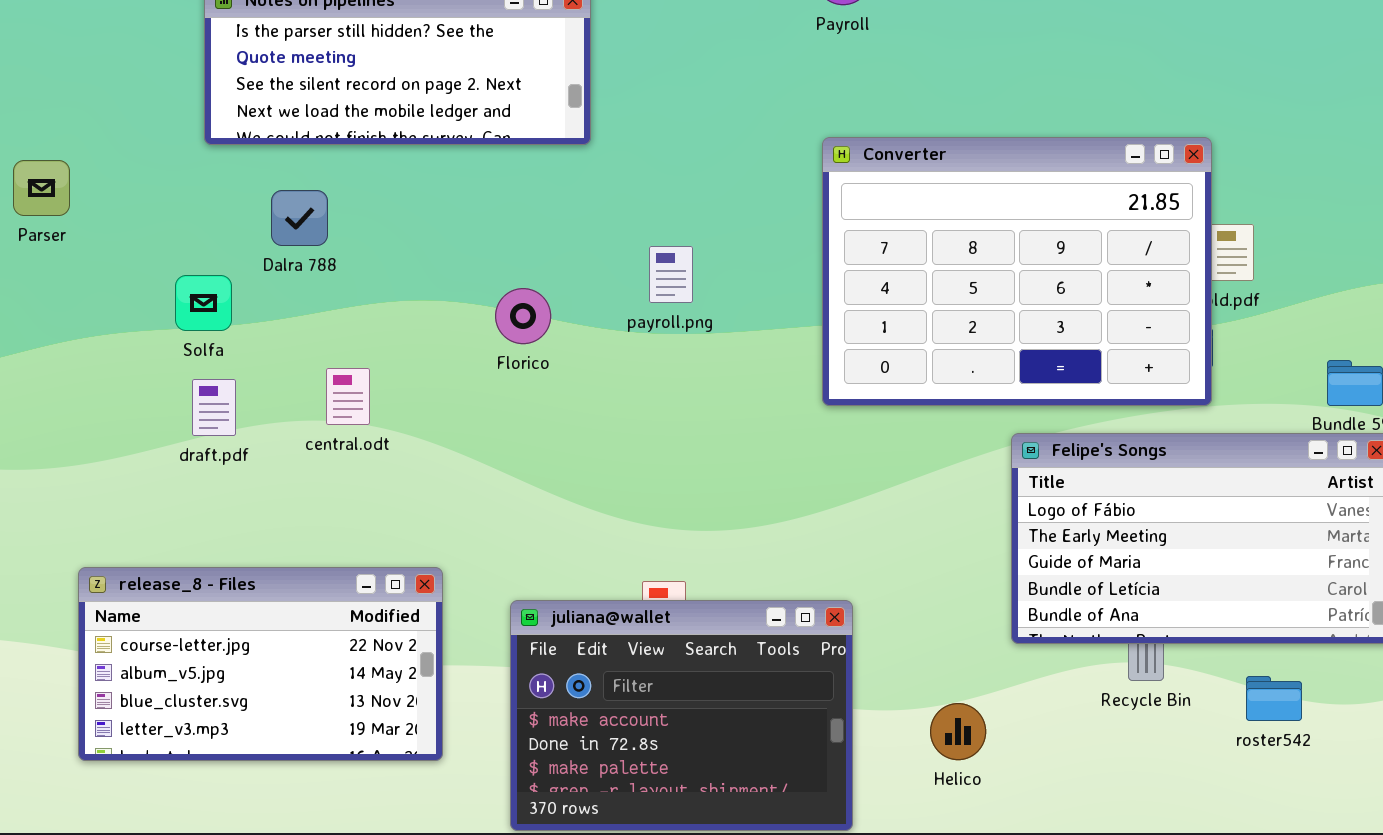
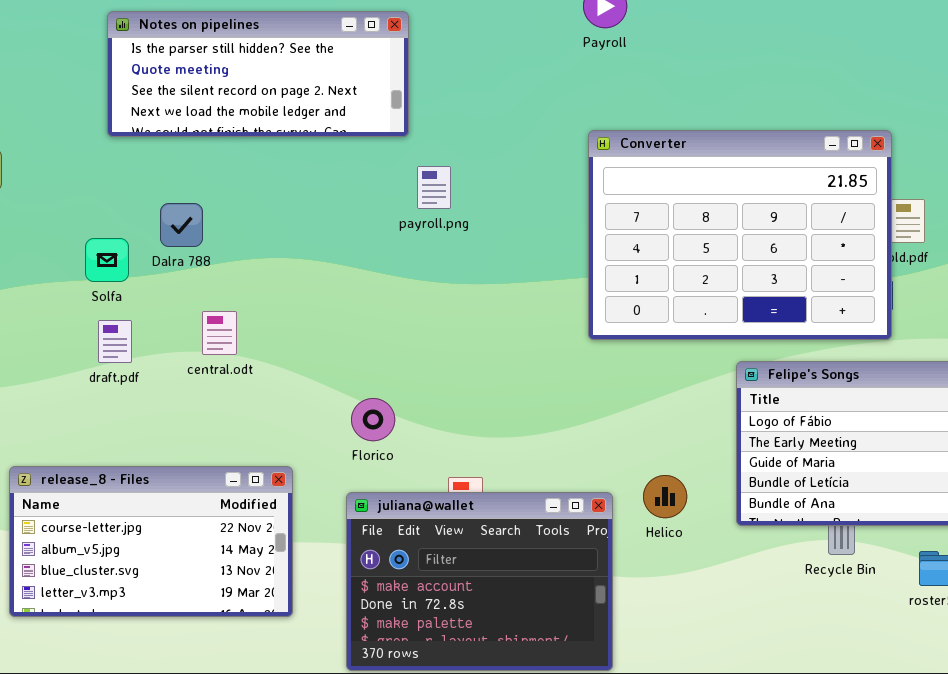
Dalra 788: [271,190,328,246] -> [160,203,203,247], moved
payroll.png: [649,246,693,303] -> [417,166,451,209], moved
Florico: [495,288,551,344] -> [351,398,395,441], moved
Helico: [930,703,986,760] -> [643,475,687,518], moved

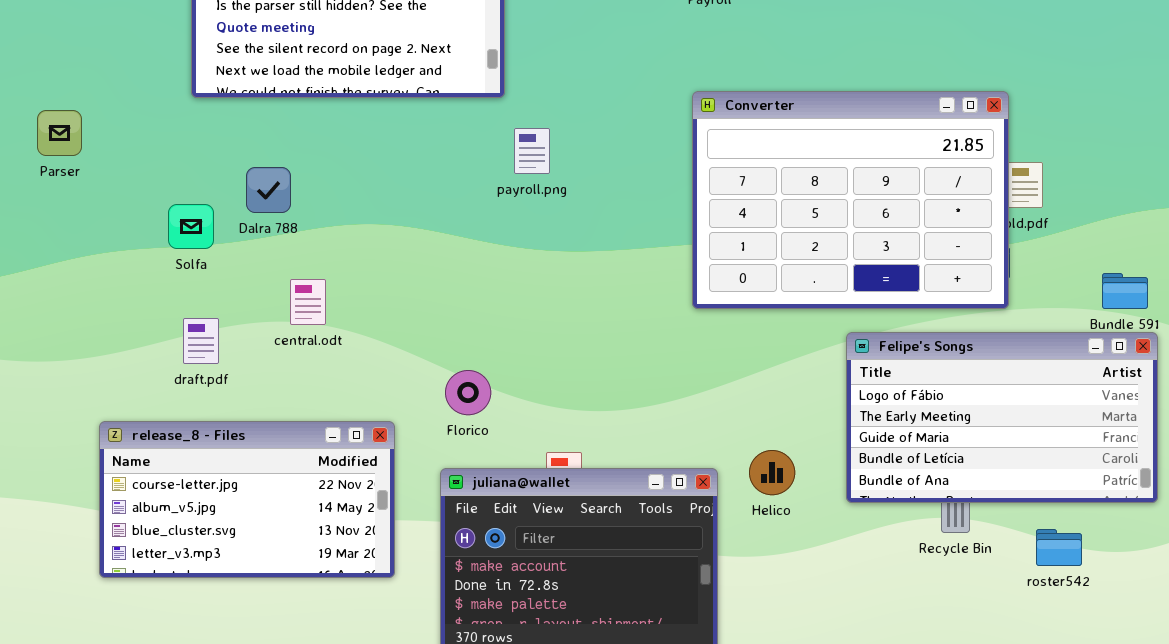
draft.pdf: [98,320,132,363] -> [183,318,219,364], moved
release_8 - Files: [9,466,293,617] -> [99,421,395,578], moved

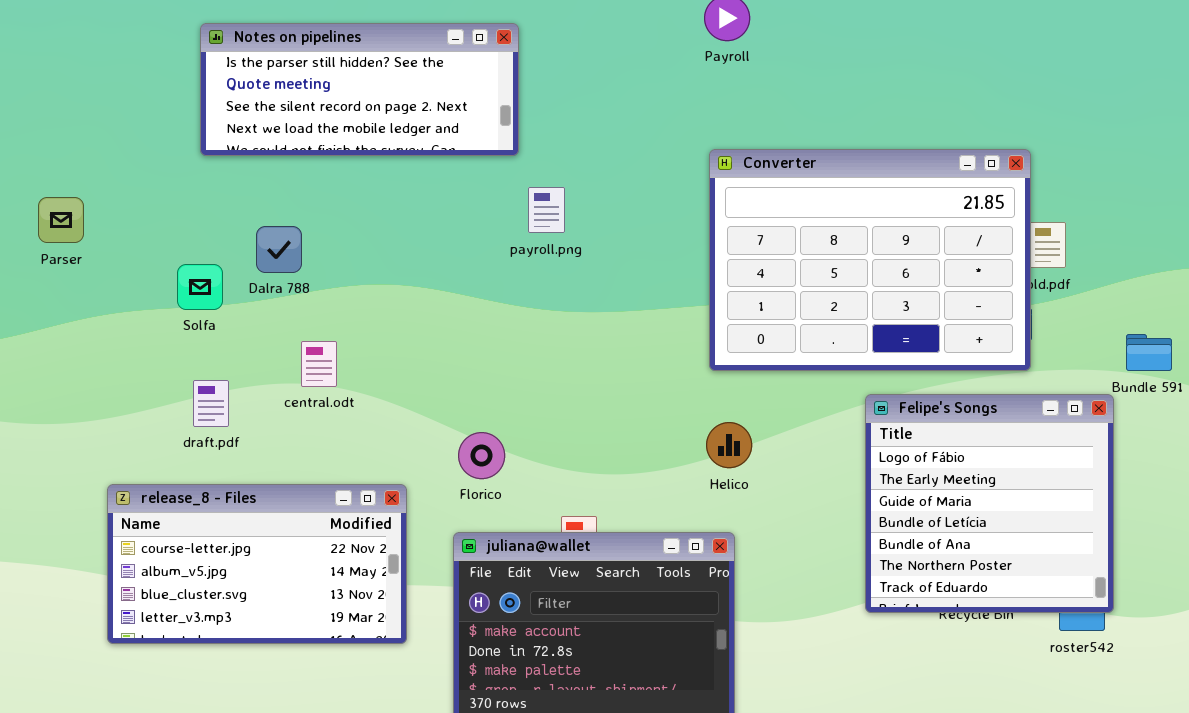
Parser: [37,110,82,156] -> [38,197,84,243], moved
Felipe's Songs: [846,332,1158,503] -> [865,394,1114,613], resized
Helico: [749,450,795,495] -> [706,422,752,468], moved

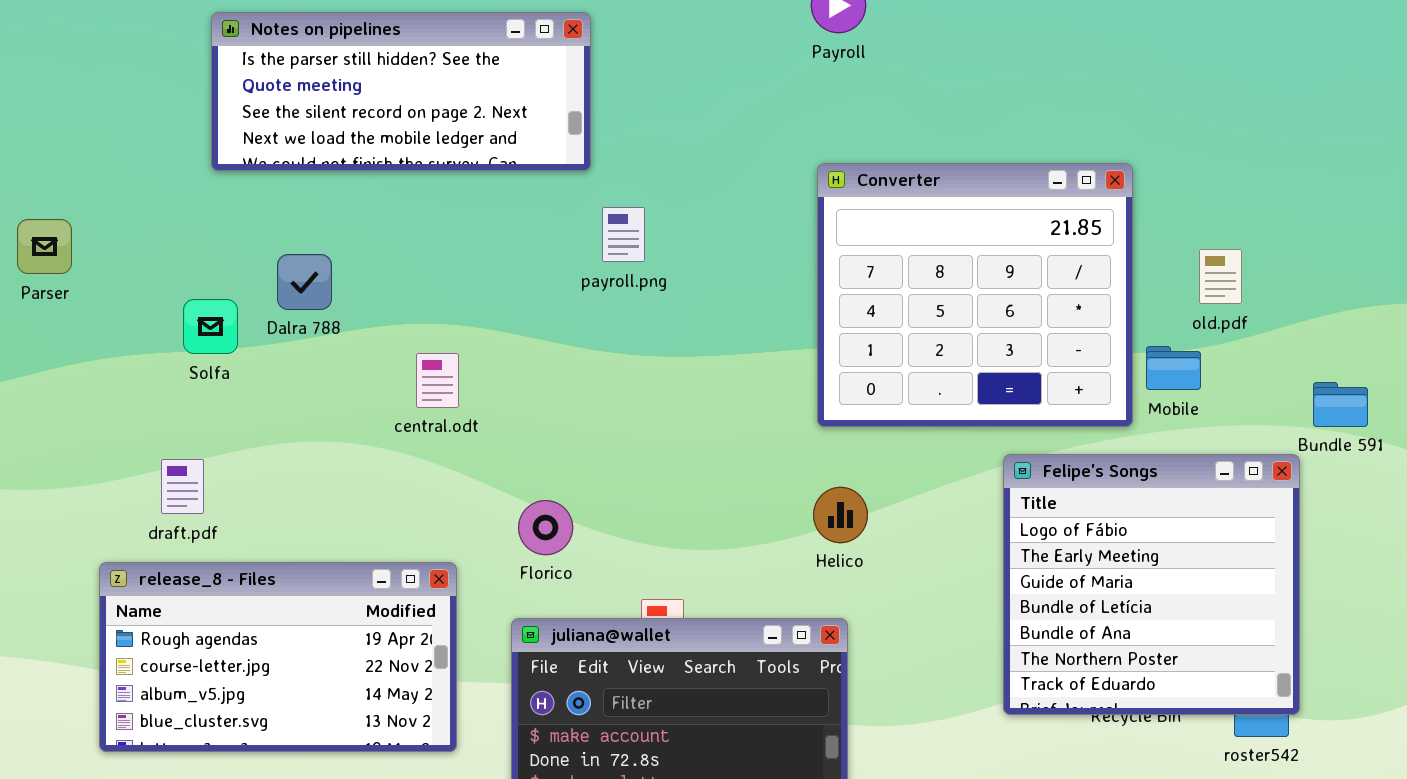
Converter: [709,149,1031,371] -> [817,163,1133,427], resized
central.odt: [301,341,337,387] -> [416,353,459,408], moved
draft.pdf: [193,380,229,427] -> [161,459,204,514], moved
release_8 - Files: [107,484,407,644] -> [99,562,457,752], scrolled up 1 row

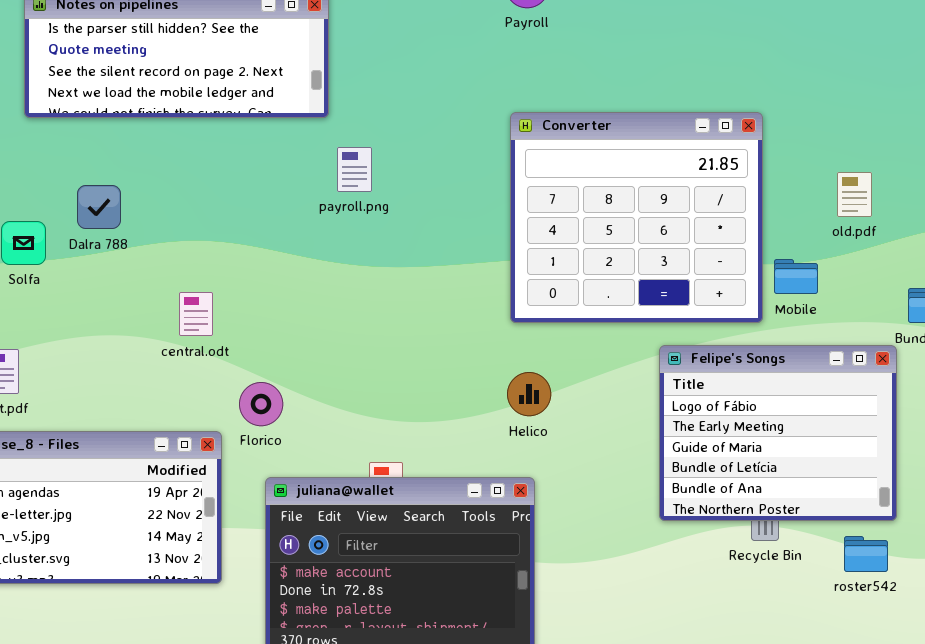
old.pdf: [1199,249,1242,304] -> [837,172,872,217], moved
central.odt: [416,353,459,408] -> [179,292,213,336], moved
Felipe's Songs: [1003,454,1300,715] -> [659,345,897,521], resized
Florico: [518,500,573,555] -> [239,382,283,426], moved

